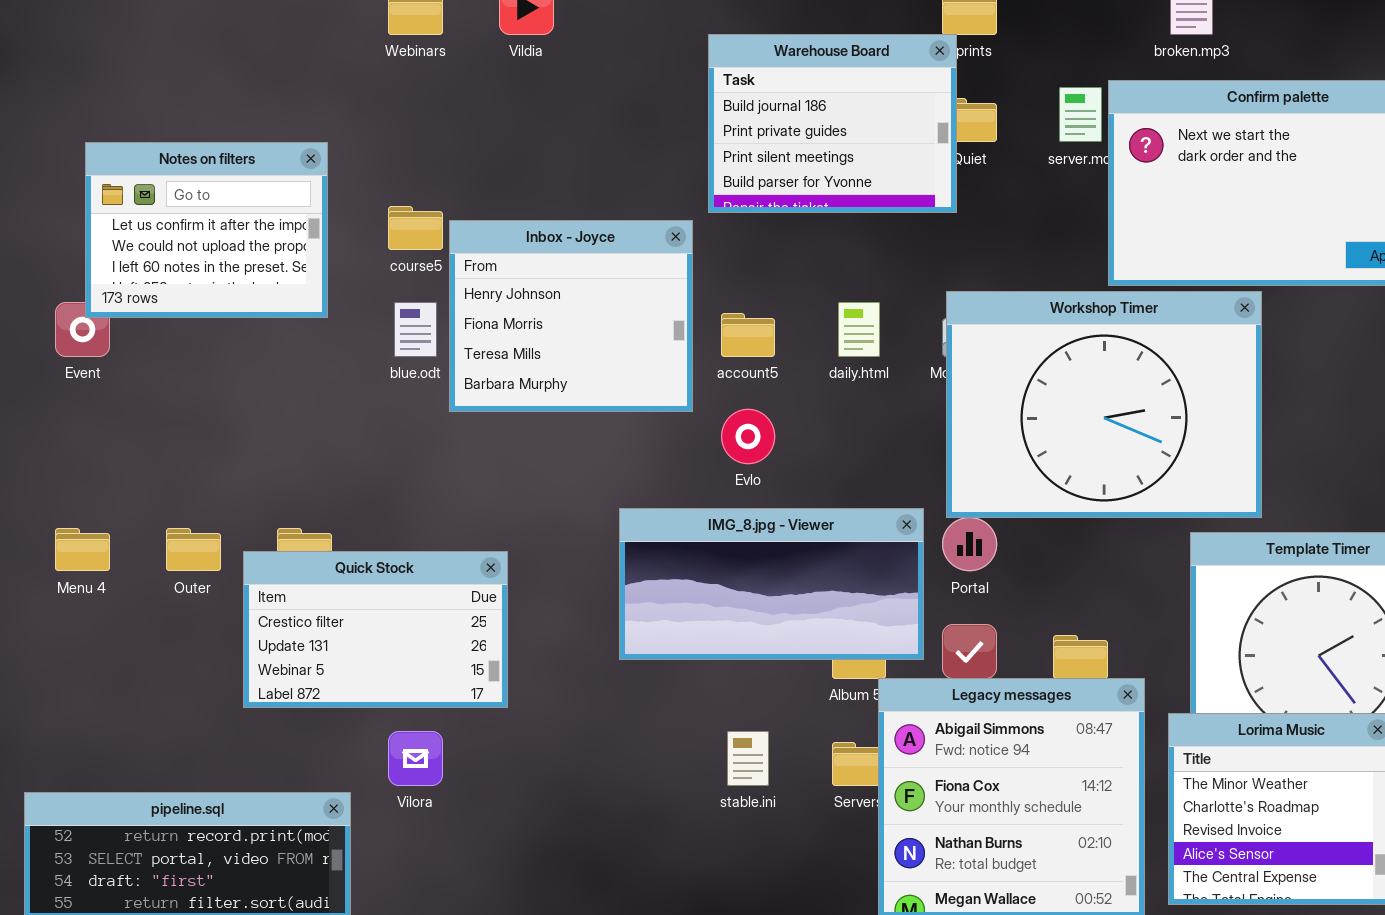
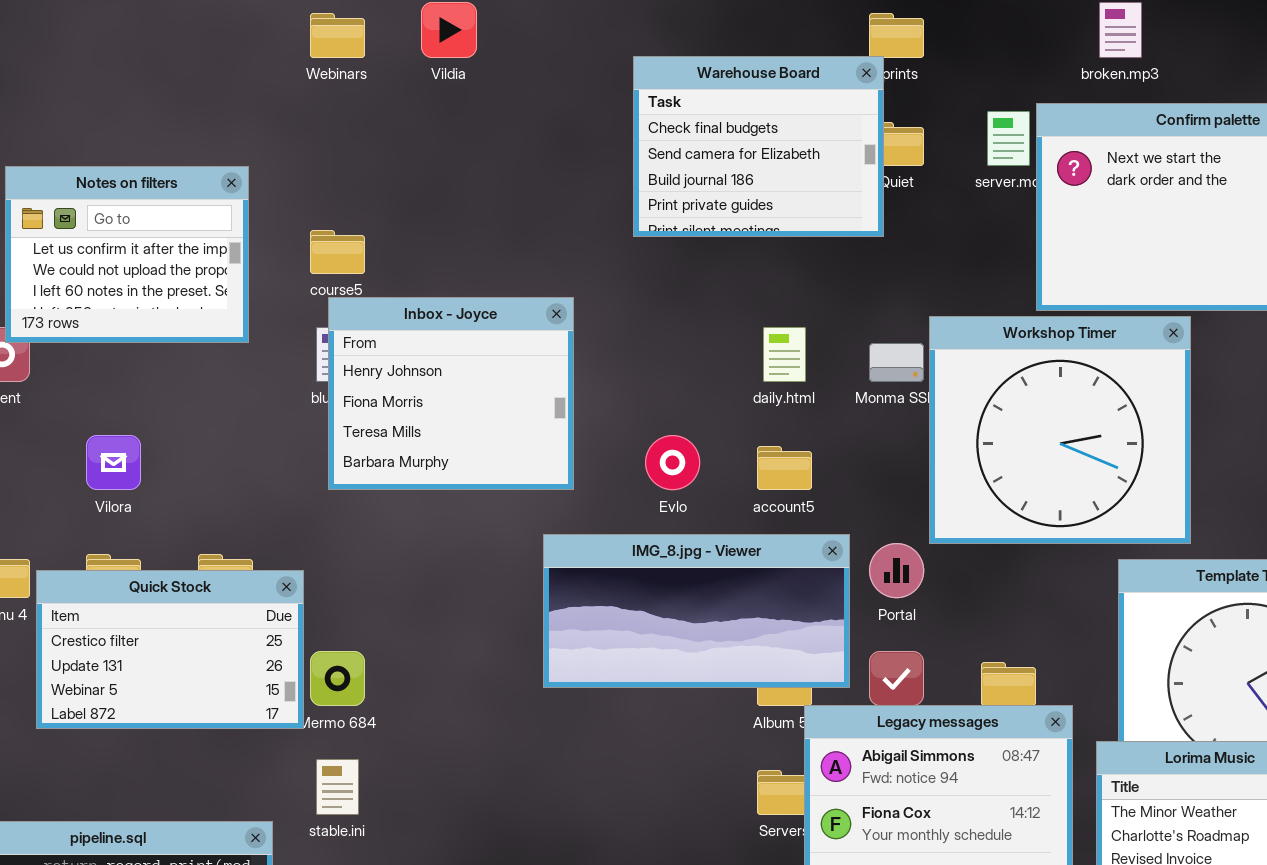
Warehouse Board: [708,34,957,213] -> [633,56,884,237], scrolled up 2 rows
Inbox - Joyce: [449,220,693,412] -> [328,297,574,490], moved
Workshop Timer: [946,291,1262,518] -> [929,316,1191,544], resized
account5: [721,313,775,357] -> [757,446,812,490], moved
Quick Stock: [243,551,508,708] -> [36,570,304,729], moved
Vilora: [388,731,443,786] -> [86,435,141,490], moved
stable.ini: [727,731,769,786] -> [316,759,359,815], moved

